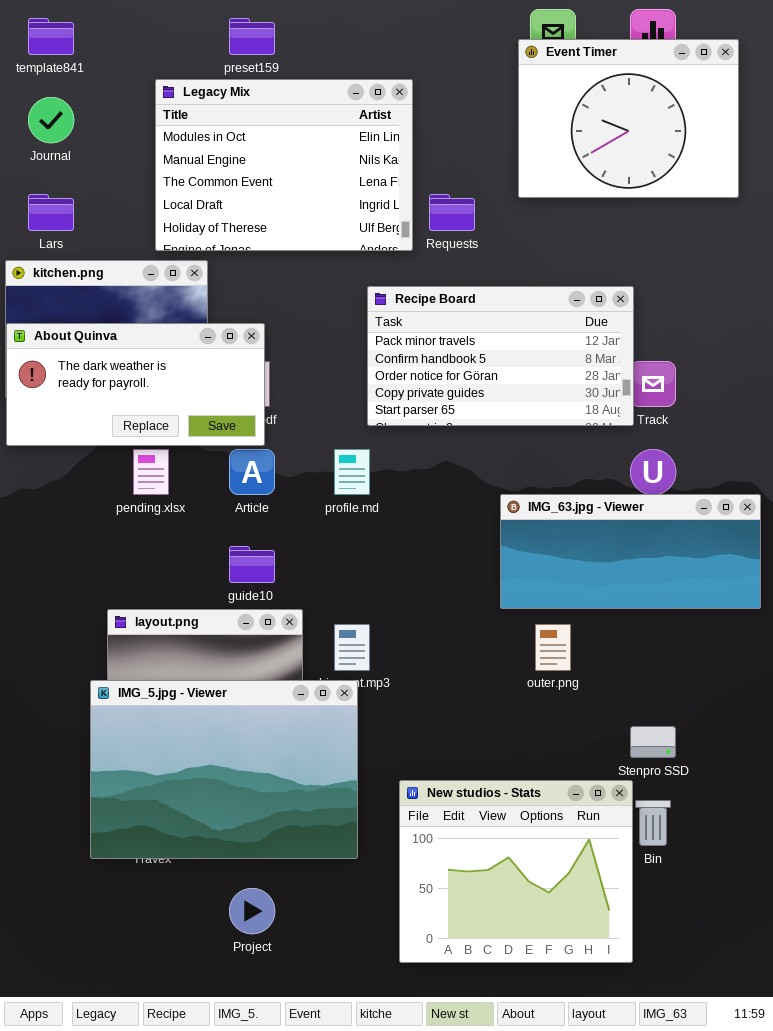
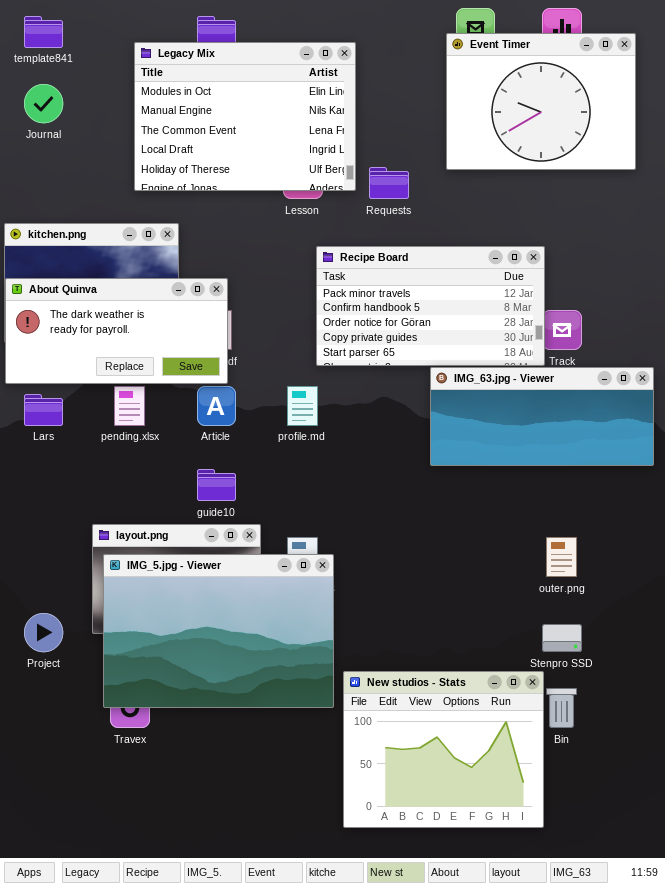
Legacy Mix: [155,79,413,251] -> [134,42,356,191], moved
Lars: [28,194,74,231] -> [24,394,63,426], moved
IMG_63.jpg - Viewer: [500,494,761,609] -> [430,367,654,466], moved
outer.png: [535,624,571,671] -> [546,537,577,577], moved
IMG_5.jpg - Viewer: [90,680,358,859] -> [103,554,334,708], moved
Project: [229,888,275,934] -> [24,613,63,652], moved

